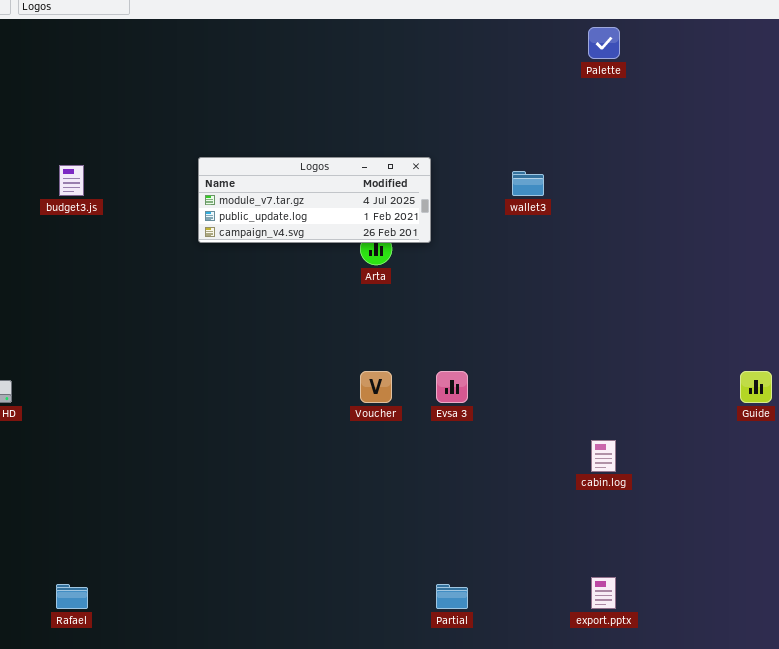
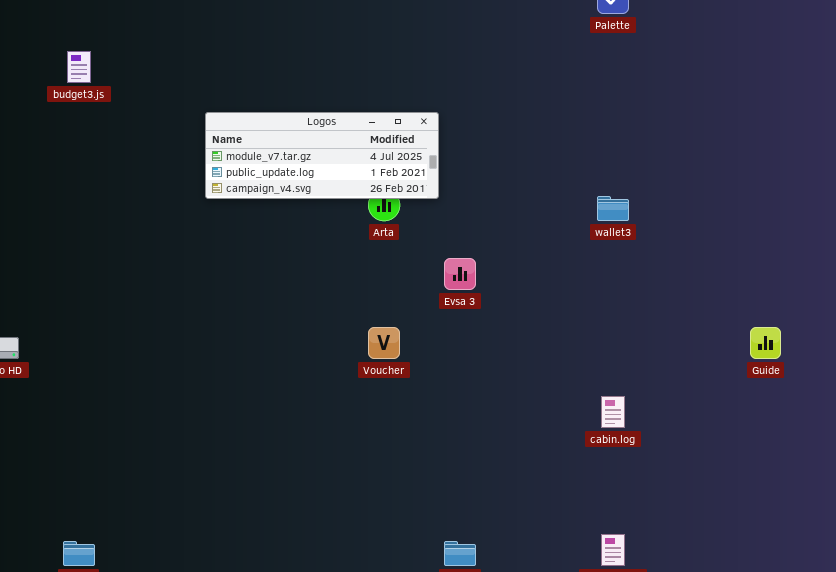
budget3.js: [59,165,84,196] -> [67,51,91,83], moved
wallet3: [512,171,544,196] -> [597,196,629,221], moved
Evsa 3: [436,371,468,403] -> [444,258,476,290], moved

